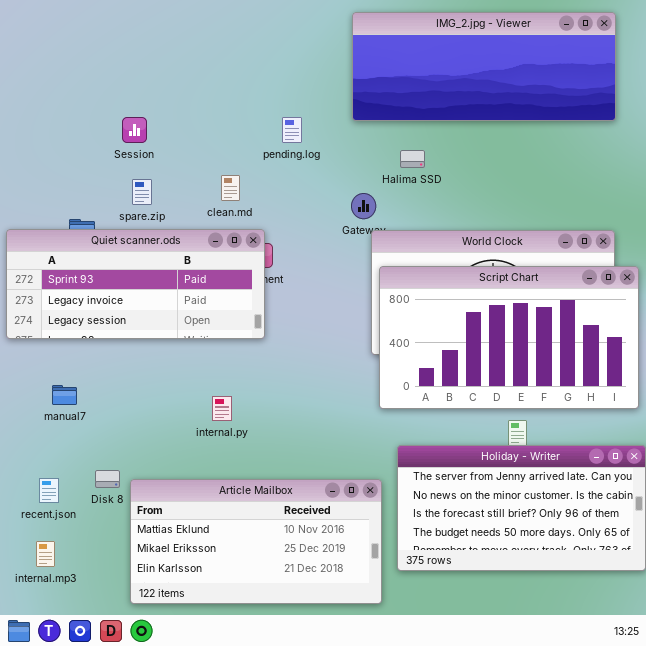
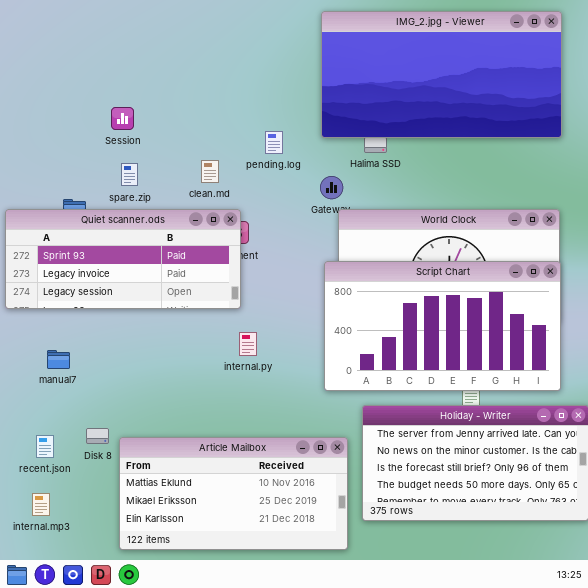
IMG_2.jpg - Viewer: [352,12,616,121] -> [321,11,562,138], resized
pending.log: [282,117,302,143] -> [265,131,283,154], moved
Script Chart: [379,266,639,409] -> [324,261,561,391], moved
internal.py: [212,396,232,421] -> [239,332,257,356], moved

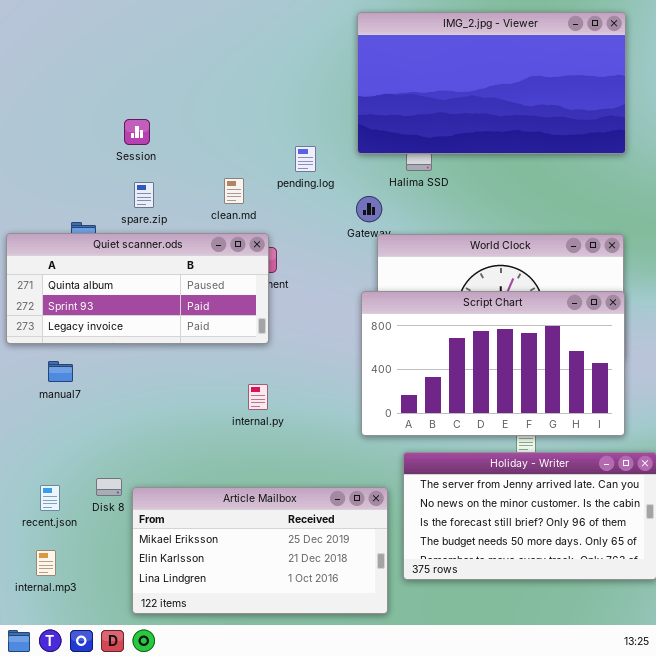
Quiet scanner.ods: [5,209,241,309] -> [6,233,269,344], scrolled up 1 row
internal.py: [239,332,257,356] -> [248,384,268,410], moved
manual7: [47,350,70,369] -> [48,361,73,382], moved
Article Mailbox: [119,437,348,550] -> [132,487,388,614], scrolled down 1 row

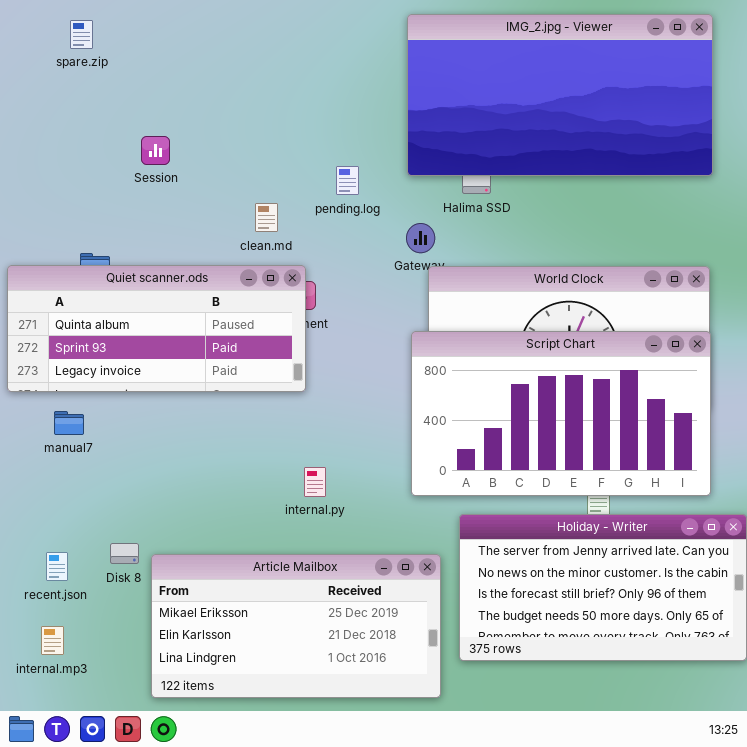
spare.zip: [134,182,154,208] -> [70,20,93,49], moved
internal.py: [248,384,268,410] -> [304,467,326,497], moved

